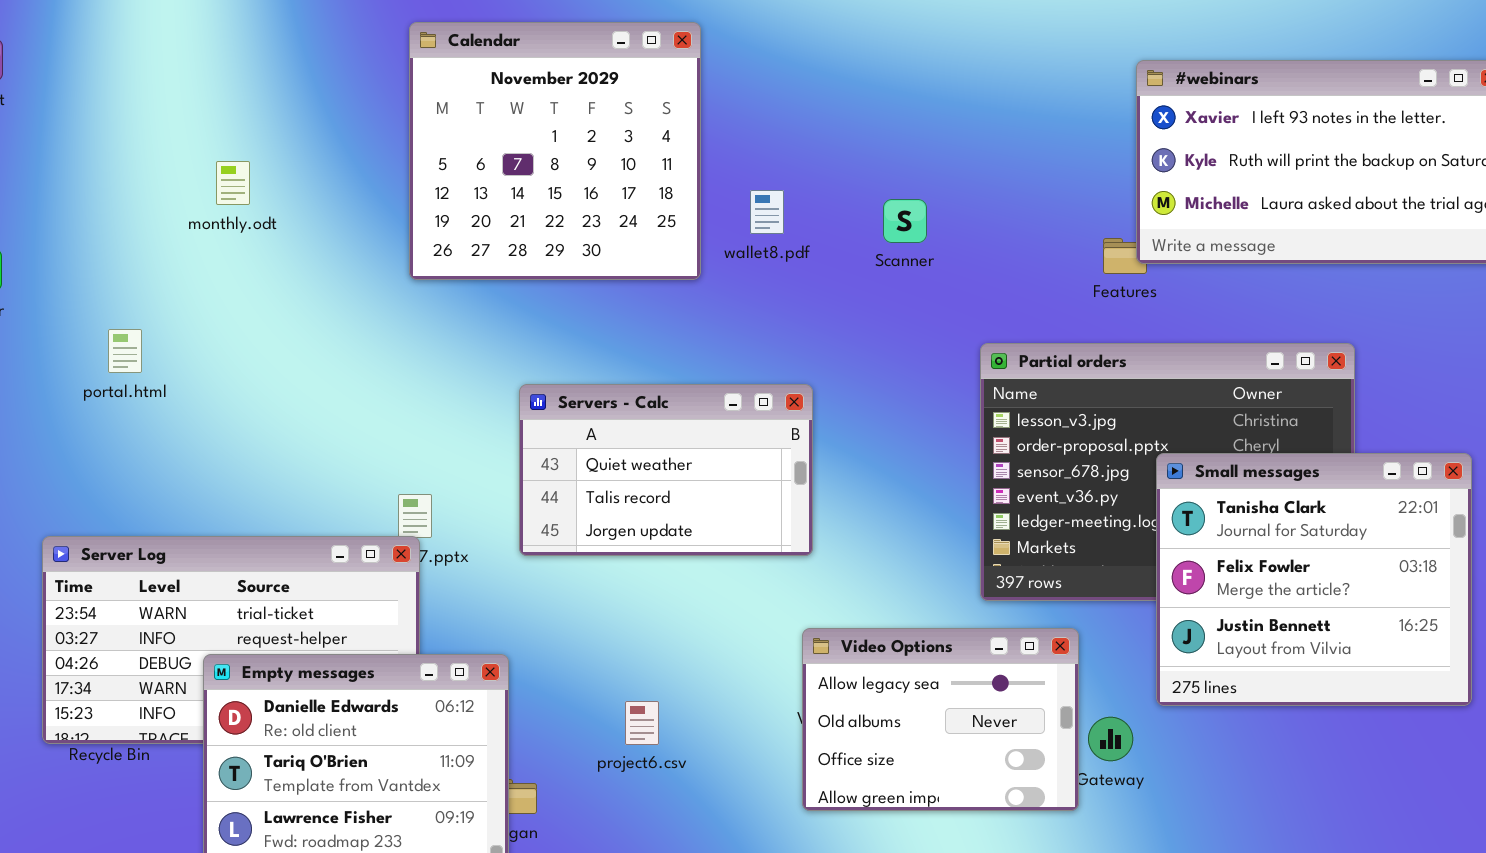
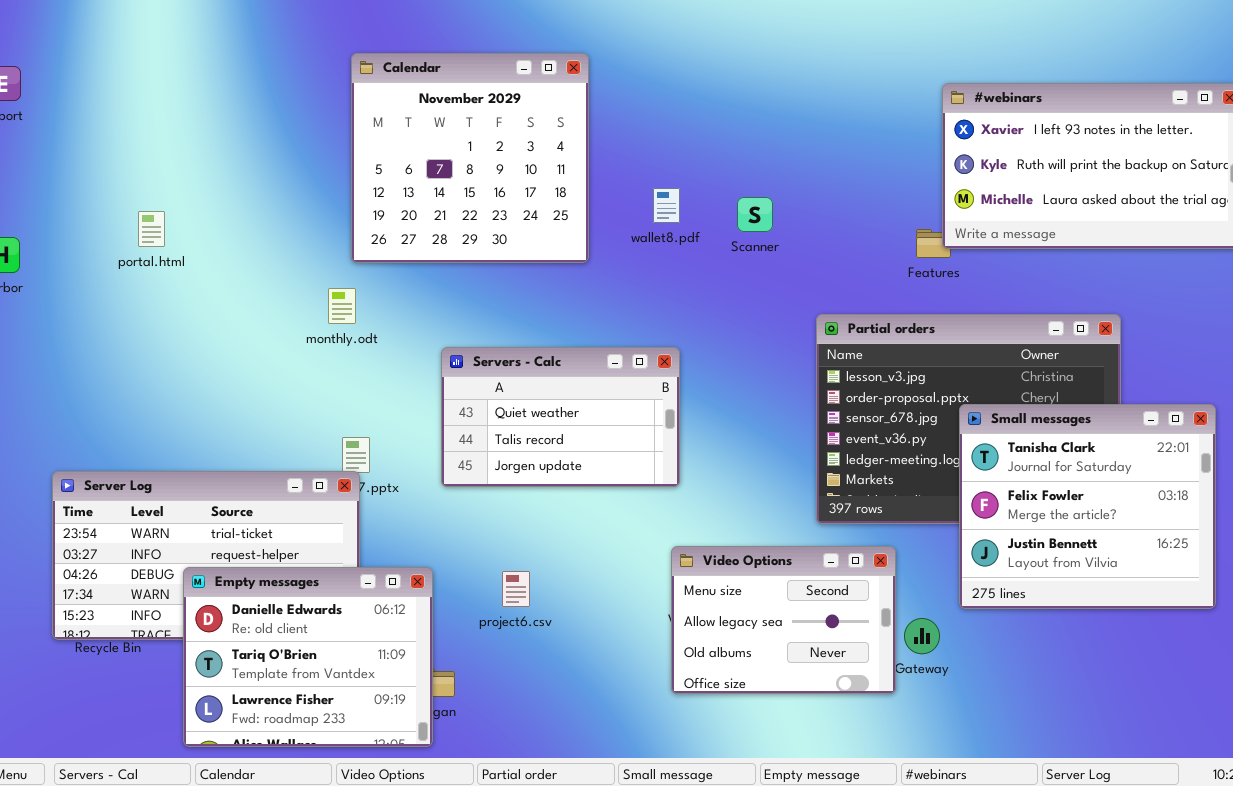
monthly.odt: [216,161,250,205] -> [328,288,356,324], moved
wallet8.pdf: [750,190,784,234] -> [653,188,680,223], moved
portal.html: [108,329,142,373] -> [138,211,165,247], moved
Video Options: [802,628,1079,811] -> [671,546,896,694], scrolled up 1 row
project6.csv: [625,701,659,745] -> [502,571,530,607], moved

